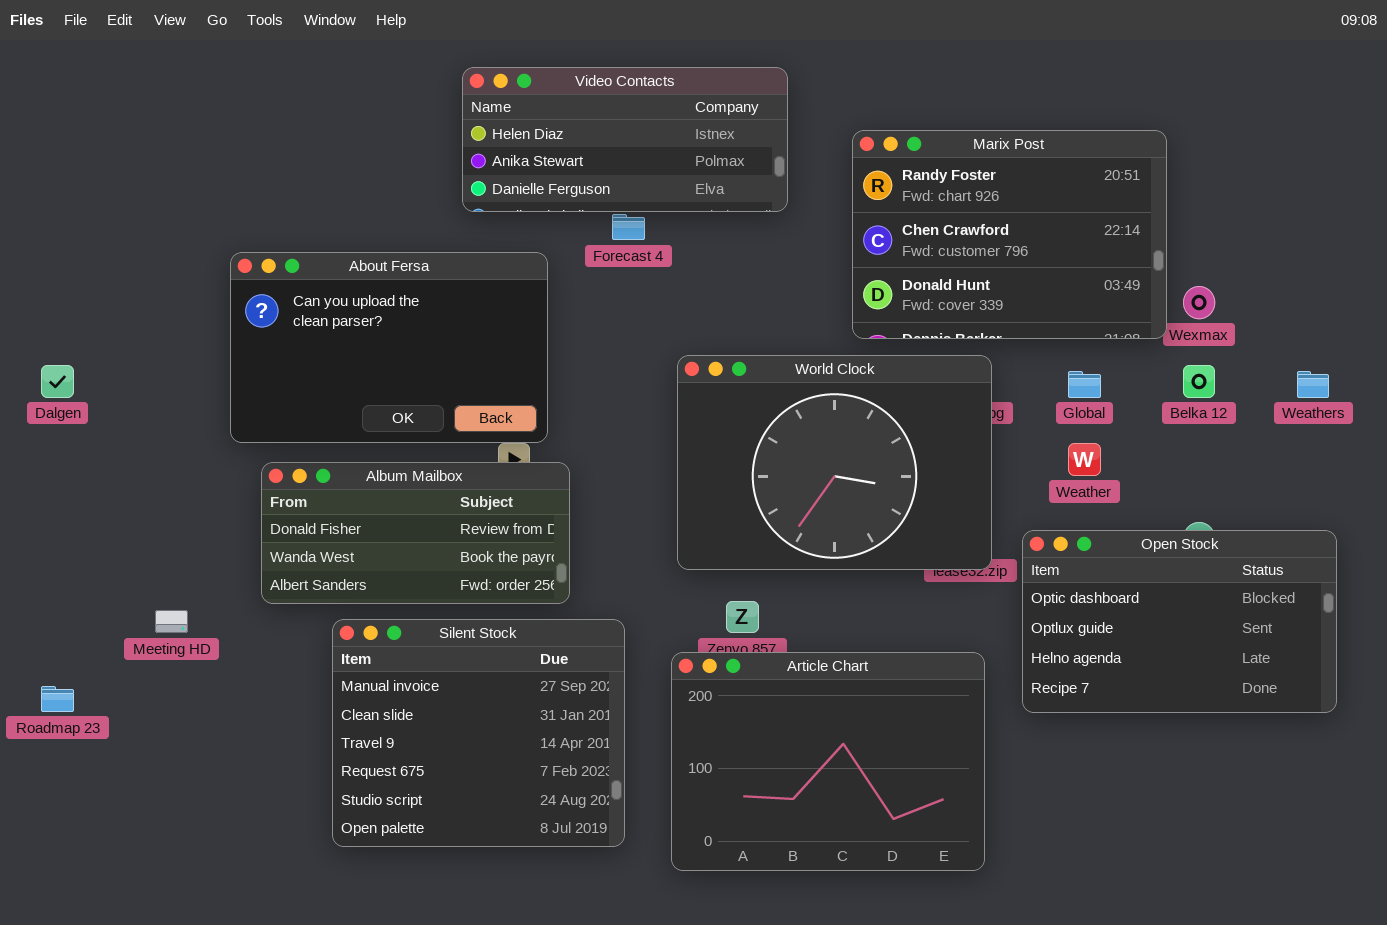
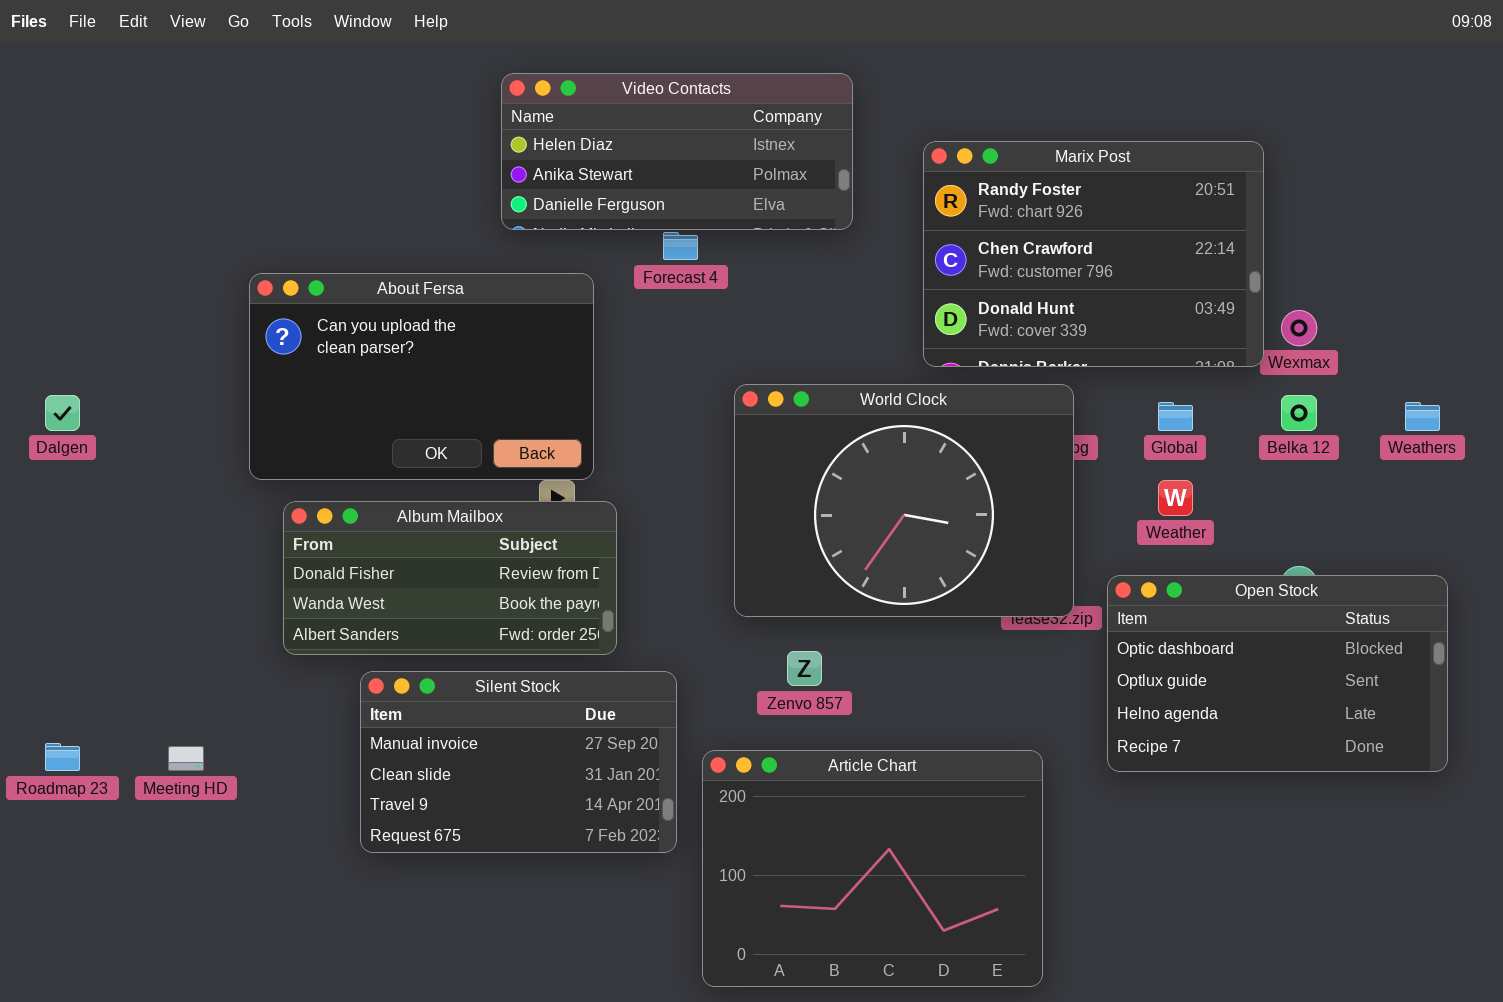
Meeting HD: [155,610,188,633] -> [168,746,204,771], moved
Silent Stock: [332,619,625,847] -> [360,671,677,853], resized
Article Chart: [671,652,985,871] -> [702,750,1043,987], moved

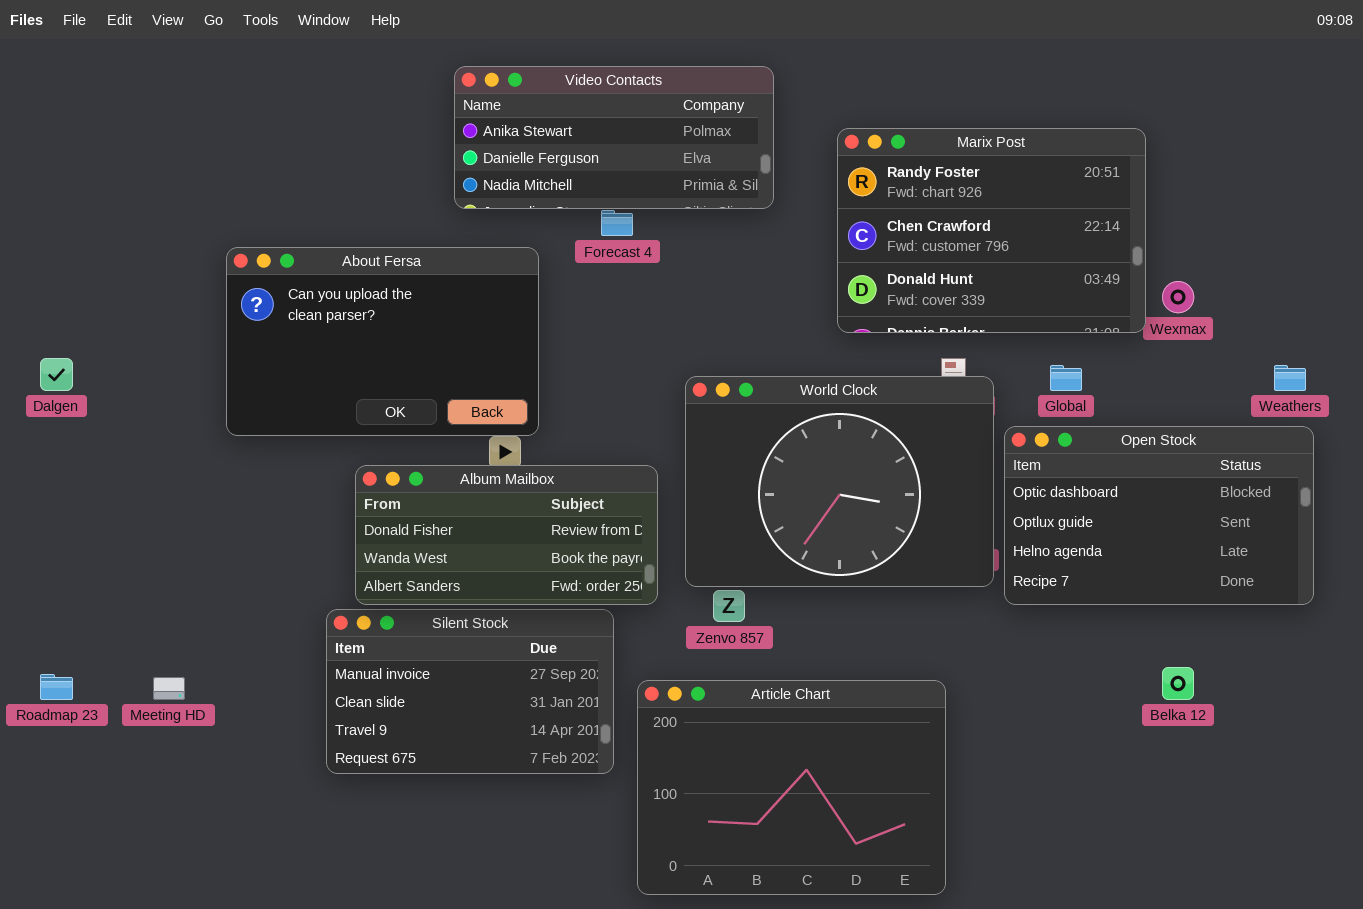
Video Contacts: [501,73,853,230] -> [454,66,774,209], scrolled down 1 row
World Clock: [734,384,1074,617] -> [685,376,994,587], moved
Belka 12: [1281,395,1317,431] -> [1162,667,1194,700], moved
Album Mailbox: [283,501,617,655] -> [355,465,658,605], moved
Open Stock: [1107,575,1448,772] -> [1004,426,1314,605], moved

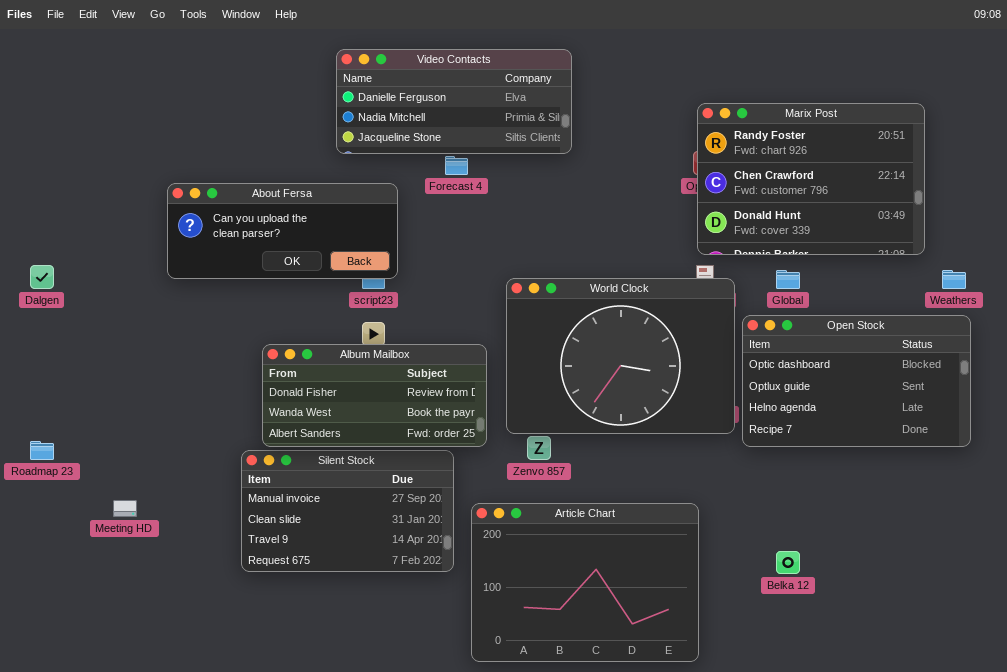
Video Contacts: [454,66,774,209] -> [336,49,572,154], scrolled down 1 row
Marix Post: [837,128,1146,333] -> [697,103,925,255], moved
About Fersa: [226,247,539,436] -> [167,183,398,279], resized
Belka 12: [1162,667,1194,700] -> [776,551,800,574], moved
Roadmap 23: [40,674,73,700] -> [30,441,54,460], moved

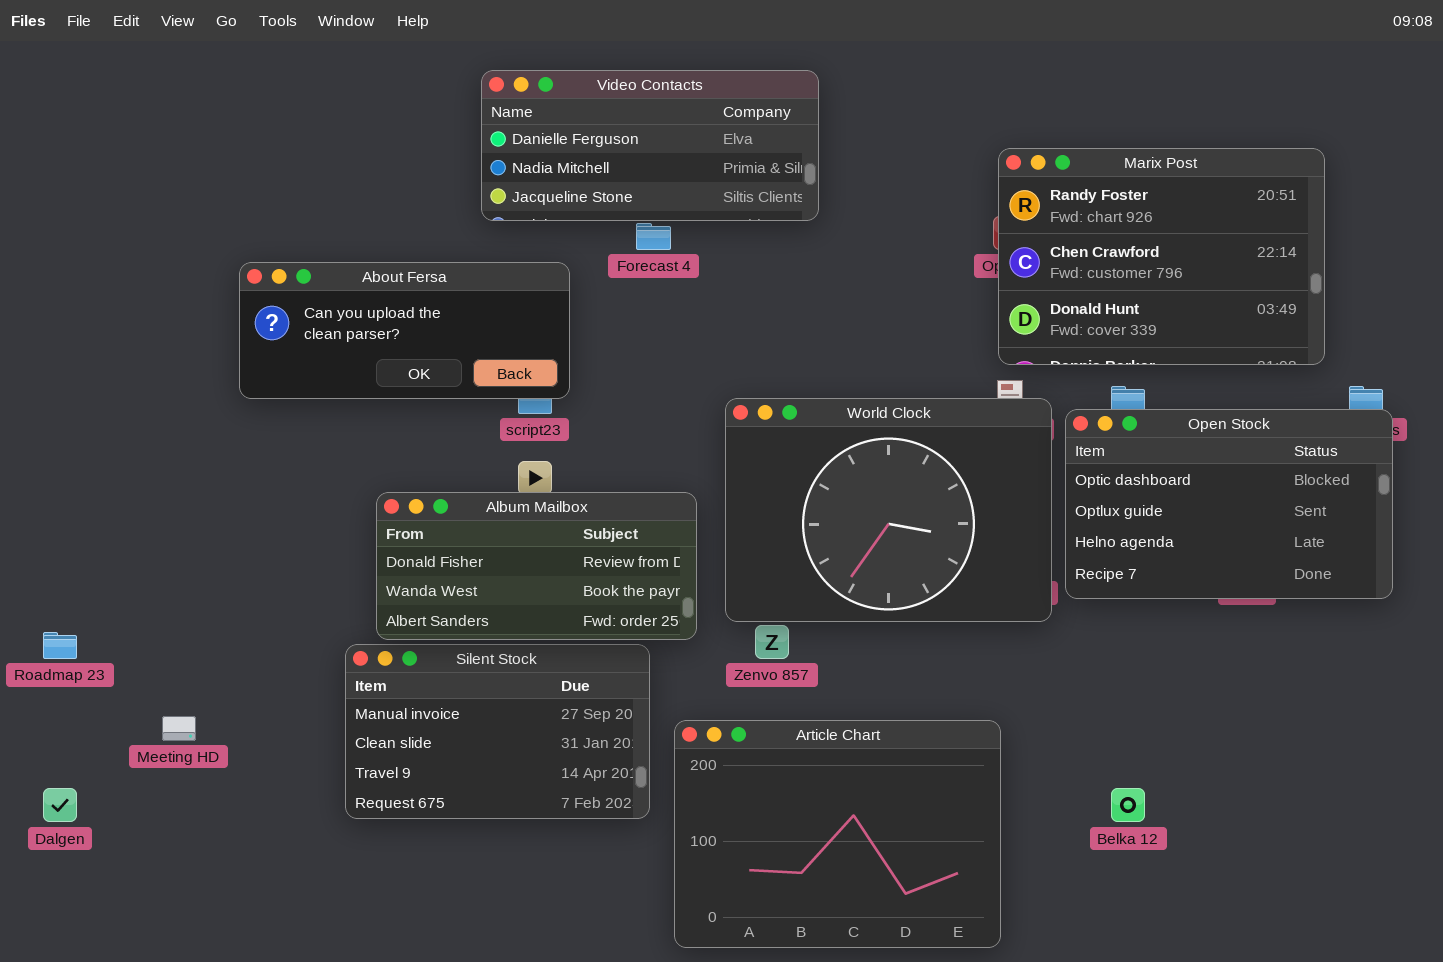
Dalgen: [30,265,54,289] -> [43,788,77,822], moved
Open Stock: [742,315,971,447] -> [1065,409,1393,599], moved

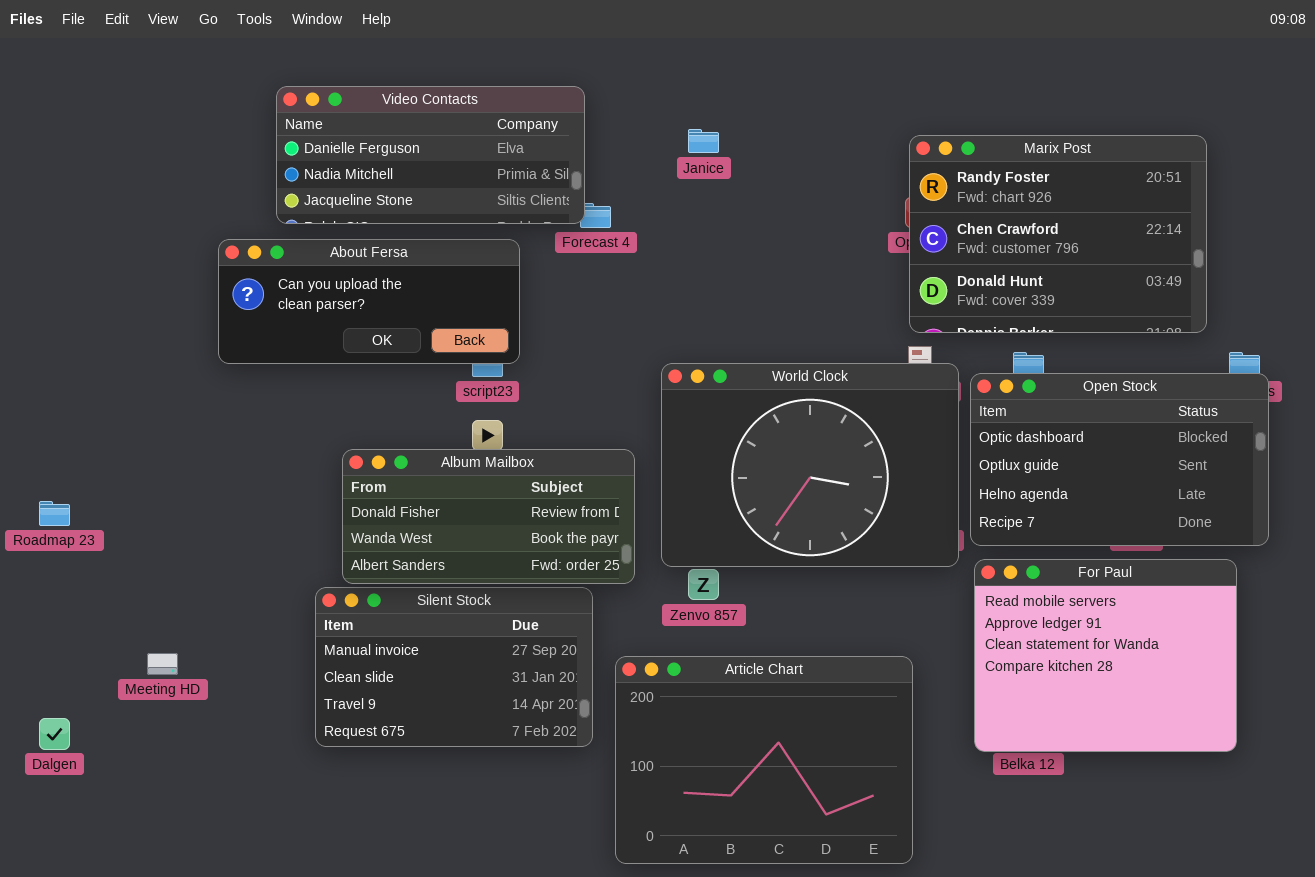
Video Contacts: [481,70,819,221] -> [276,86,585,224], moved
For Paul: none -> [974,559,1237,752], opened
Roadmap 23: [43,632,77,659] -> [39,501,70,526], moved

